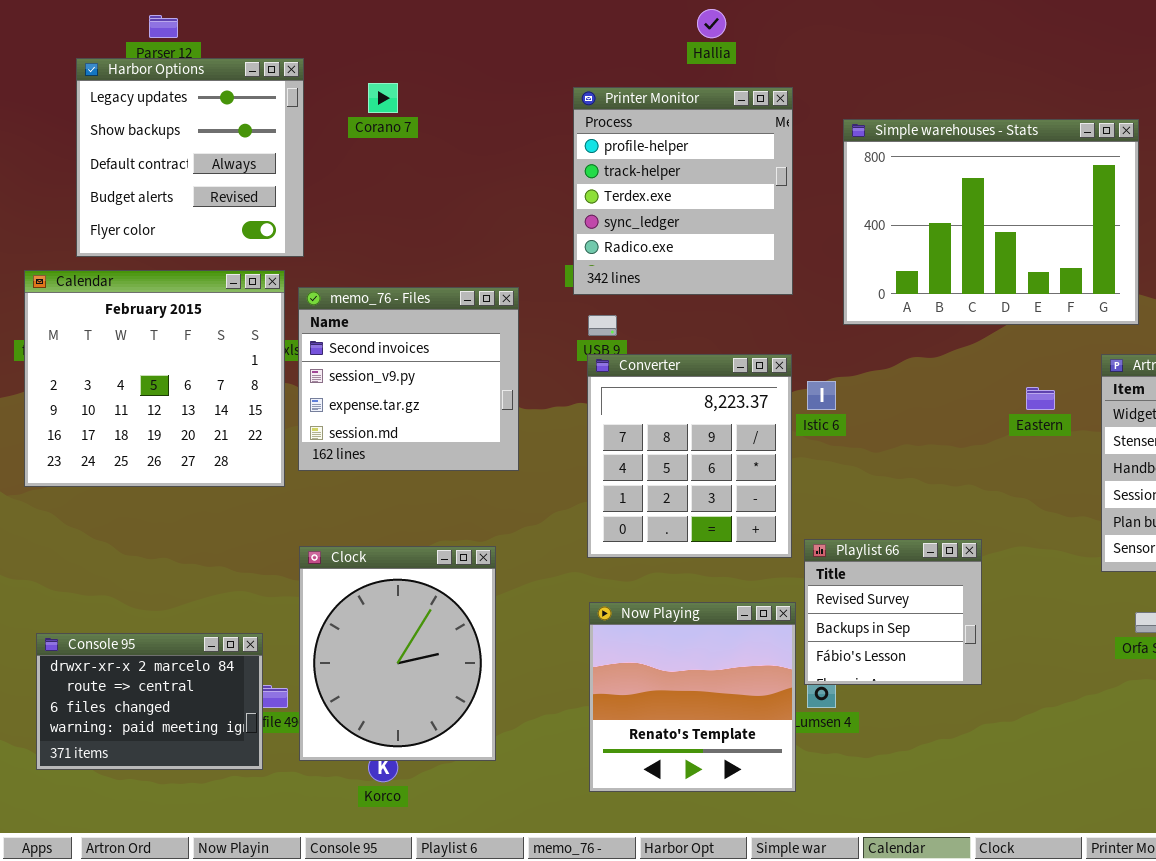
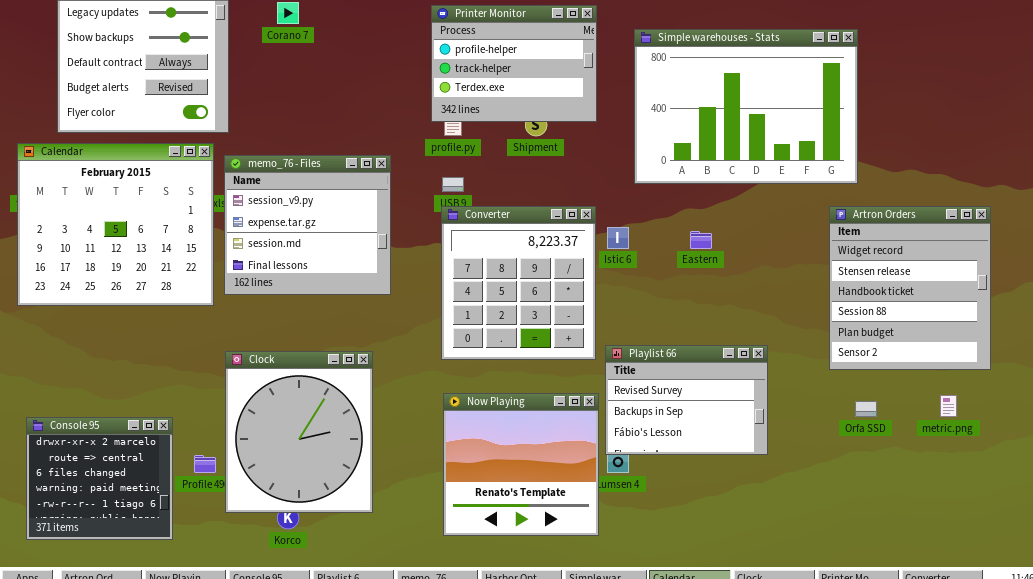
Printer Monitor: [573,87,793,295] -> [431,5,597,122], resized
memo_76 - Files: [298,287,519,471] -> [224,155,391,295], scrolled down 1 row
Eastern: [1026,387,1055,410] -> [690,231,712,249], moved
Playlist 66: [804,539,982,685] -> [605,345,768,455], resized
Console 95: [36,633,263,770] -> [26,417,173,540], resized

